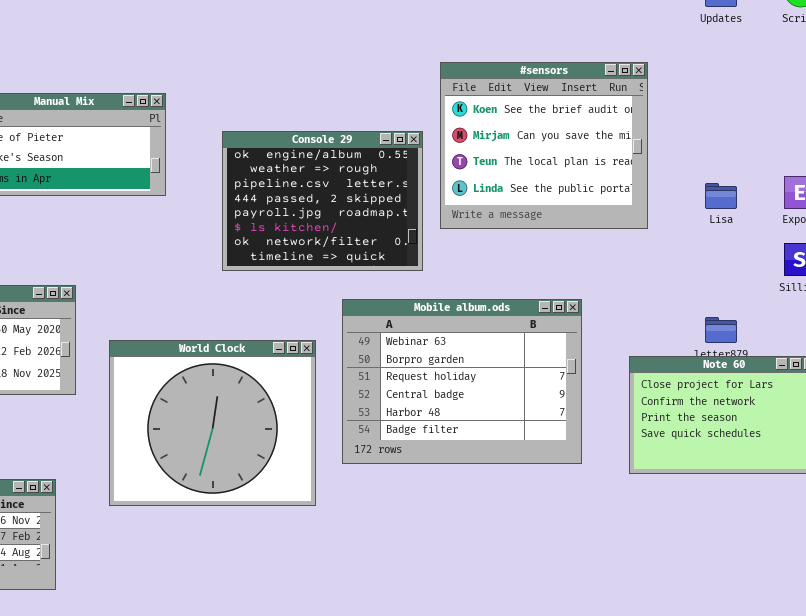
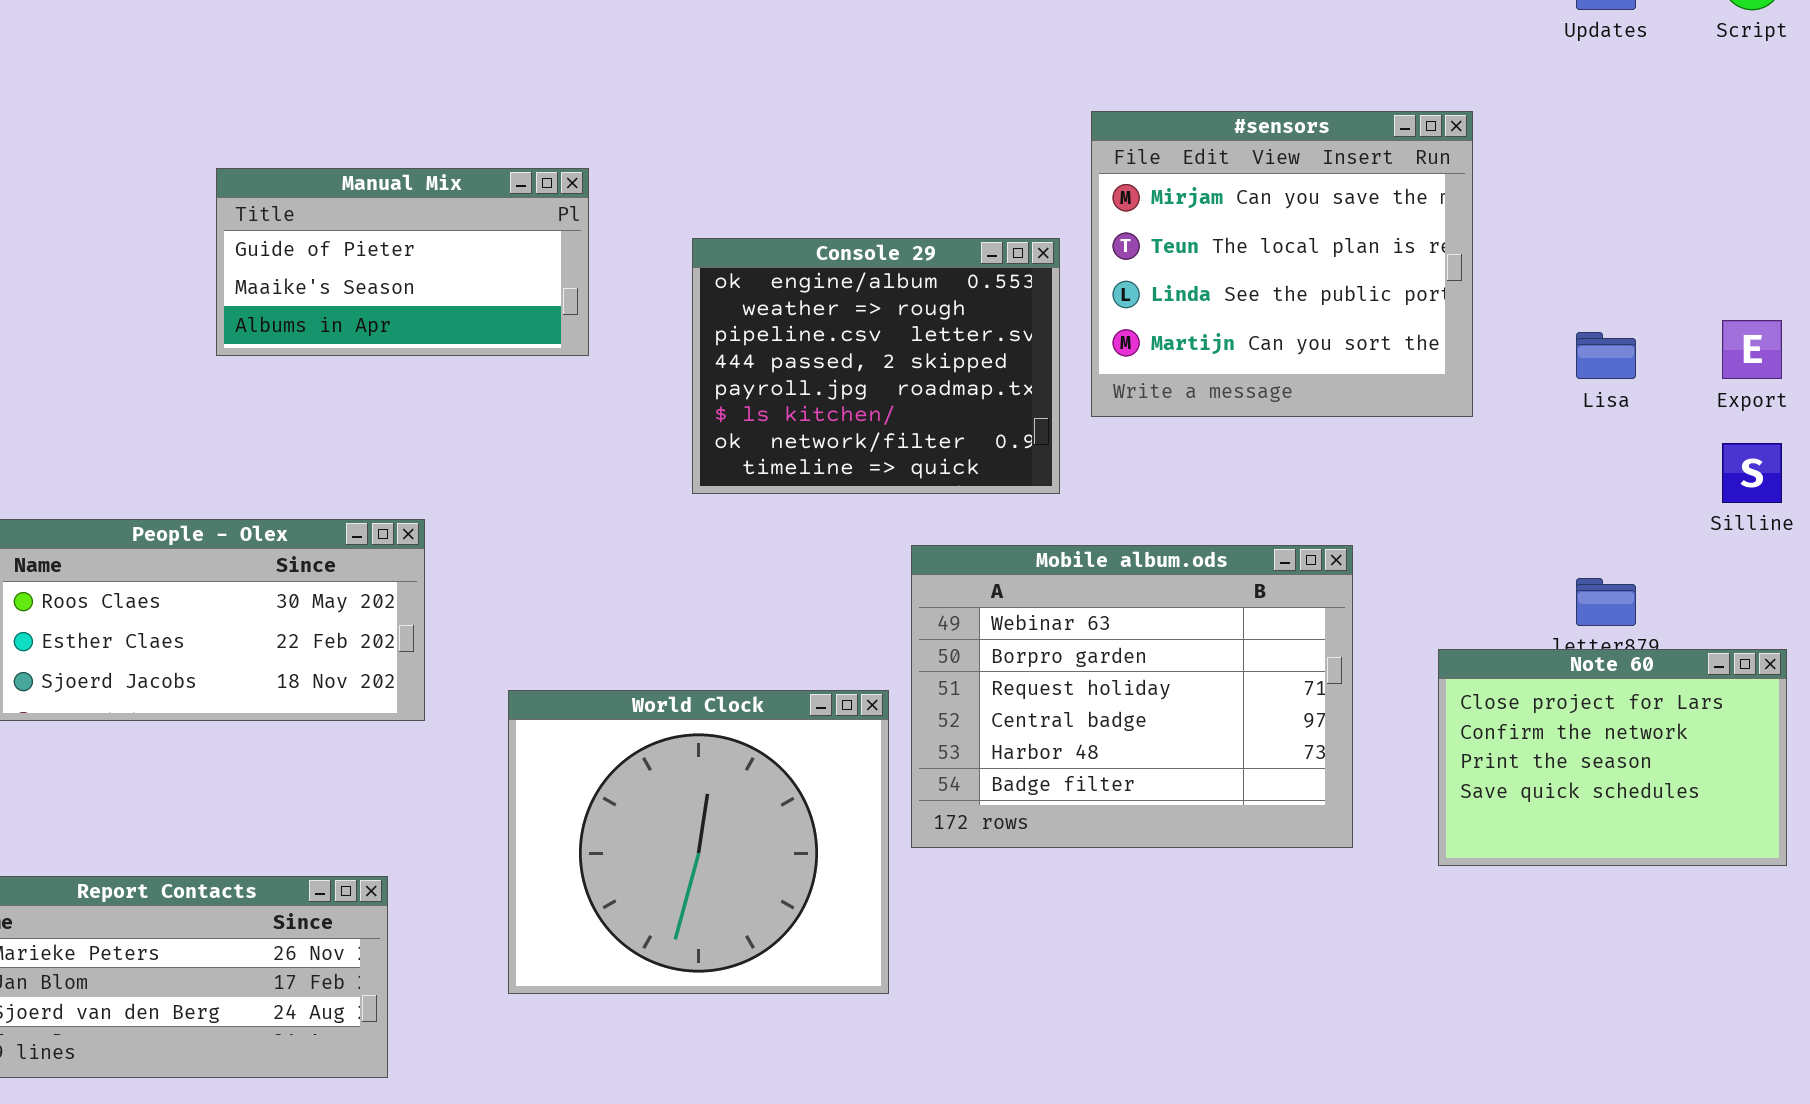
#sensors: [440,62,648,229] -> [1091,111,1473,417], scrolled down 1 row
World Clock: [109,340,316,506] -> [508,690,889,994], moved

